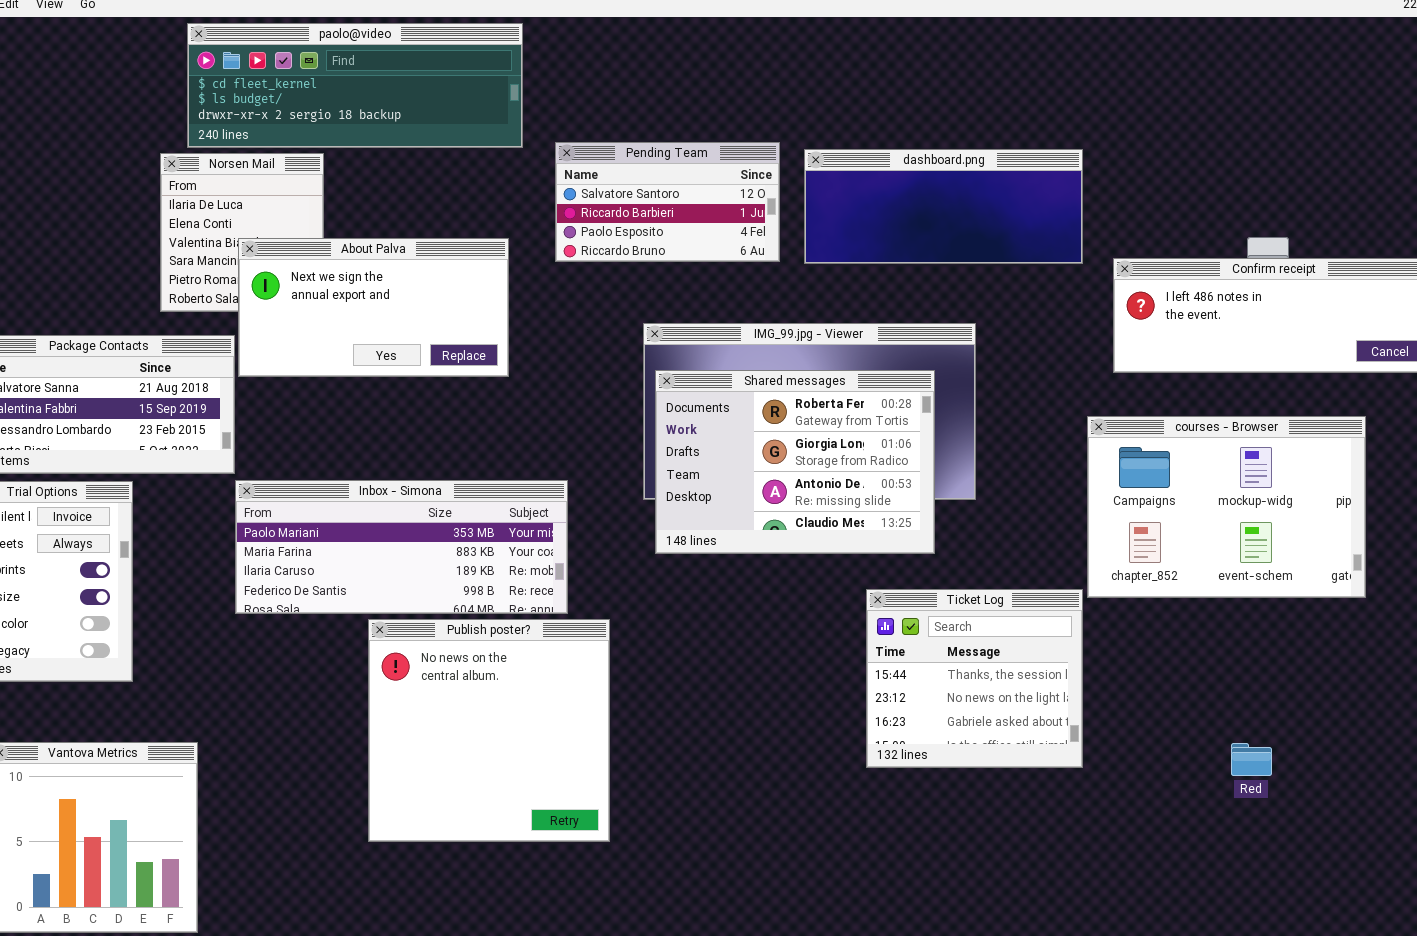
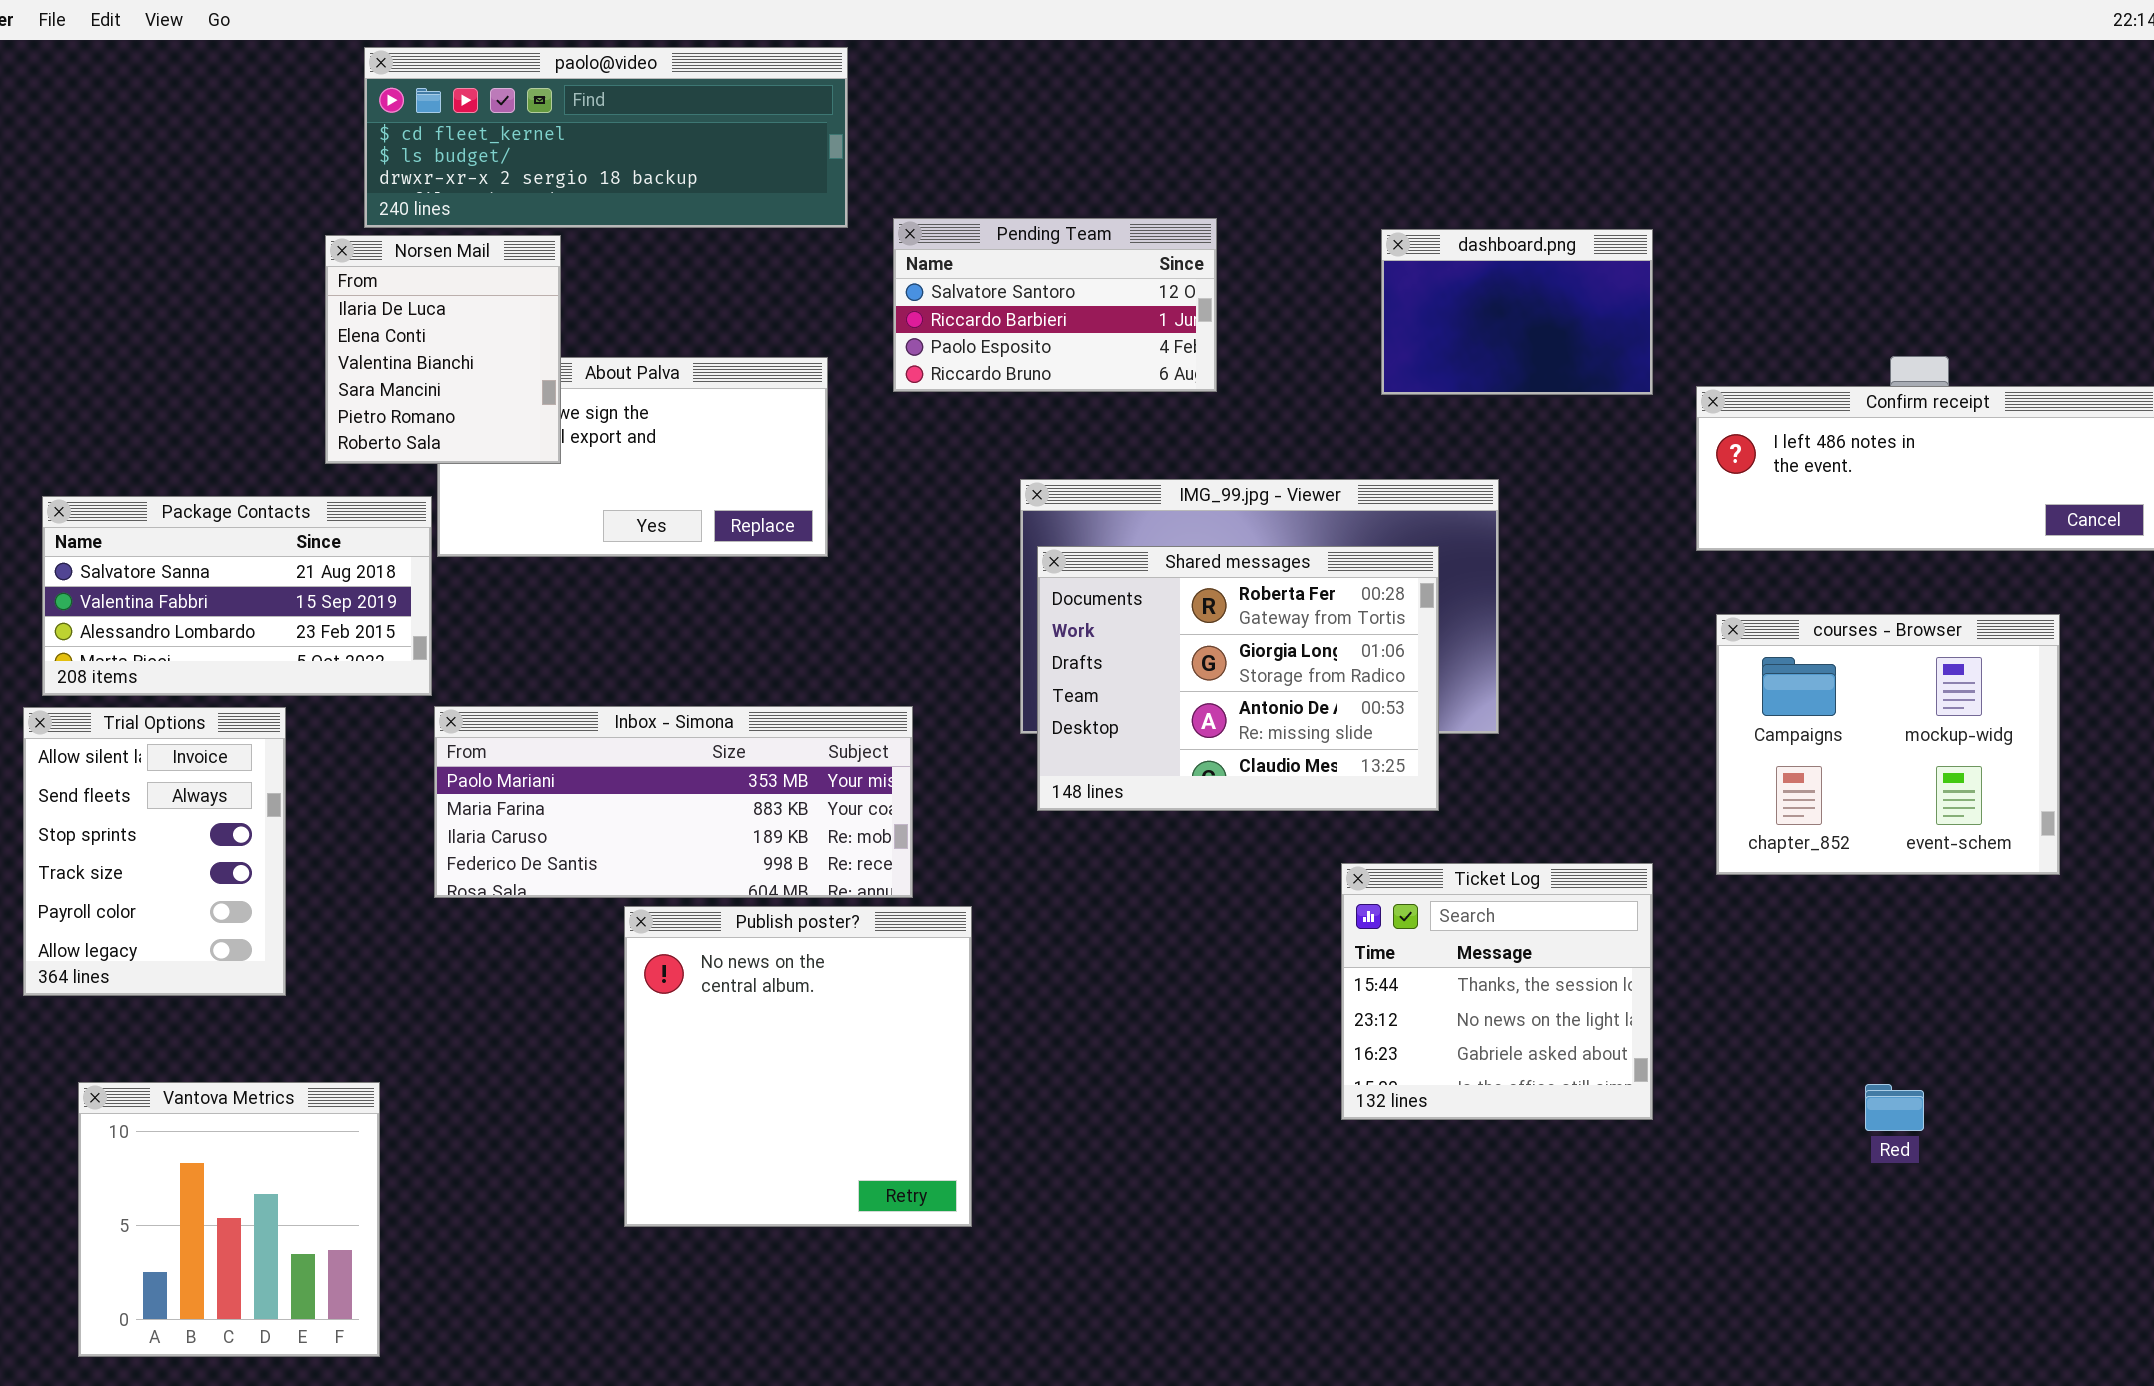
dashboard.png: [804,149,1083,264] -> [1381,229,1653,395], resized
Norsen Mail: [160,153,324,312] -> [325,235,561,464], raised
courses - Browser: [1087,416,1366,598] -> [1716,614,2060,875], resized

